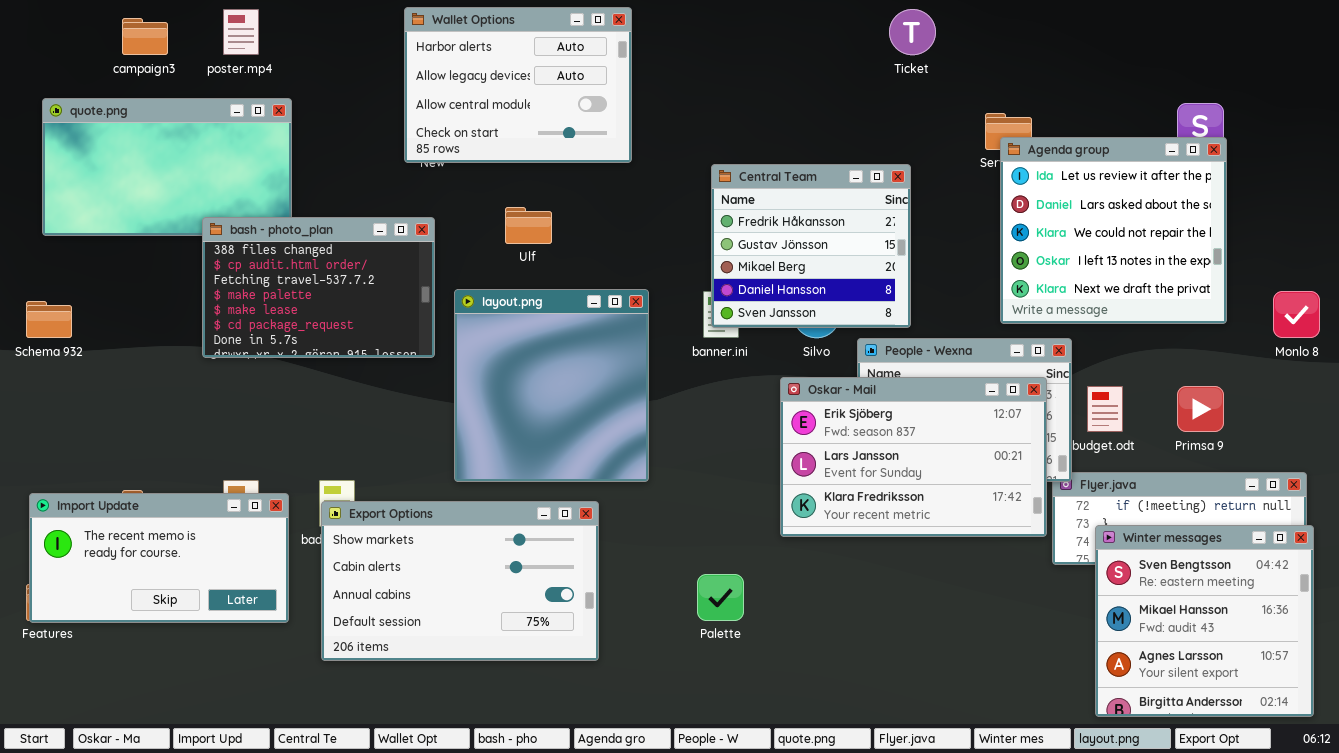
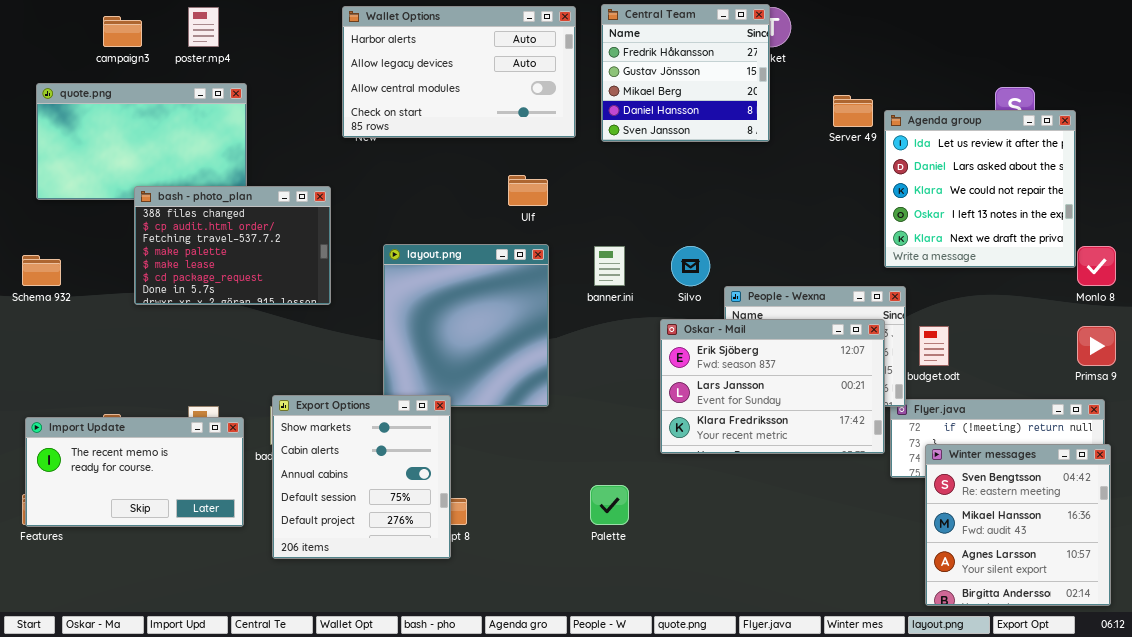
Wallet Options: [404,7,632,163] -> [342,6,576,138], resized
Agenda group: [1000,137,1227,324] -> [884,110,1076,268], moved
Central Team: [711,164,911,328] -> [601,4,770,142], moved
Ulf: [505,207,552,244] -> [508,175,548,206], moved
bash - photo_plan: [202,217,435,358] -> [134,186,331,305], moved
Primsa 9: [1177,386,1224,432] -> [1077,326,1116,366], moved
Export Options: [321,501,599,661] -> [272,395,451,559], resized

